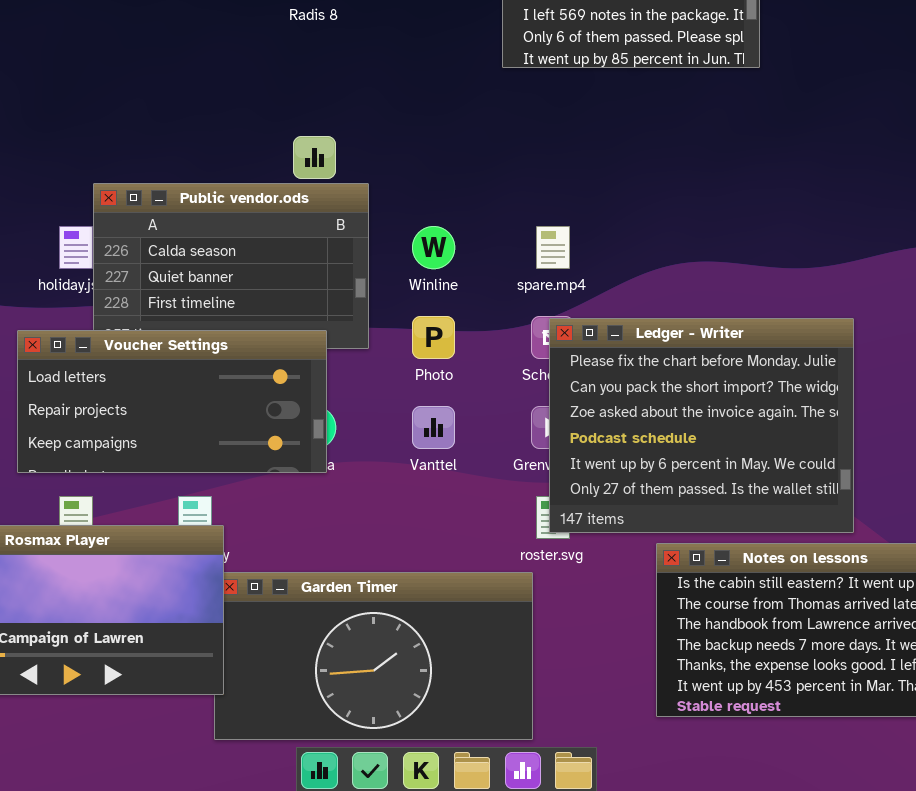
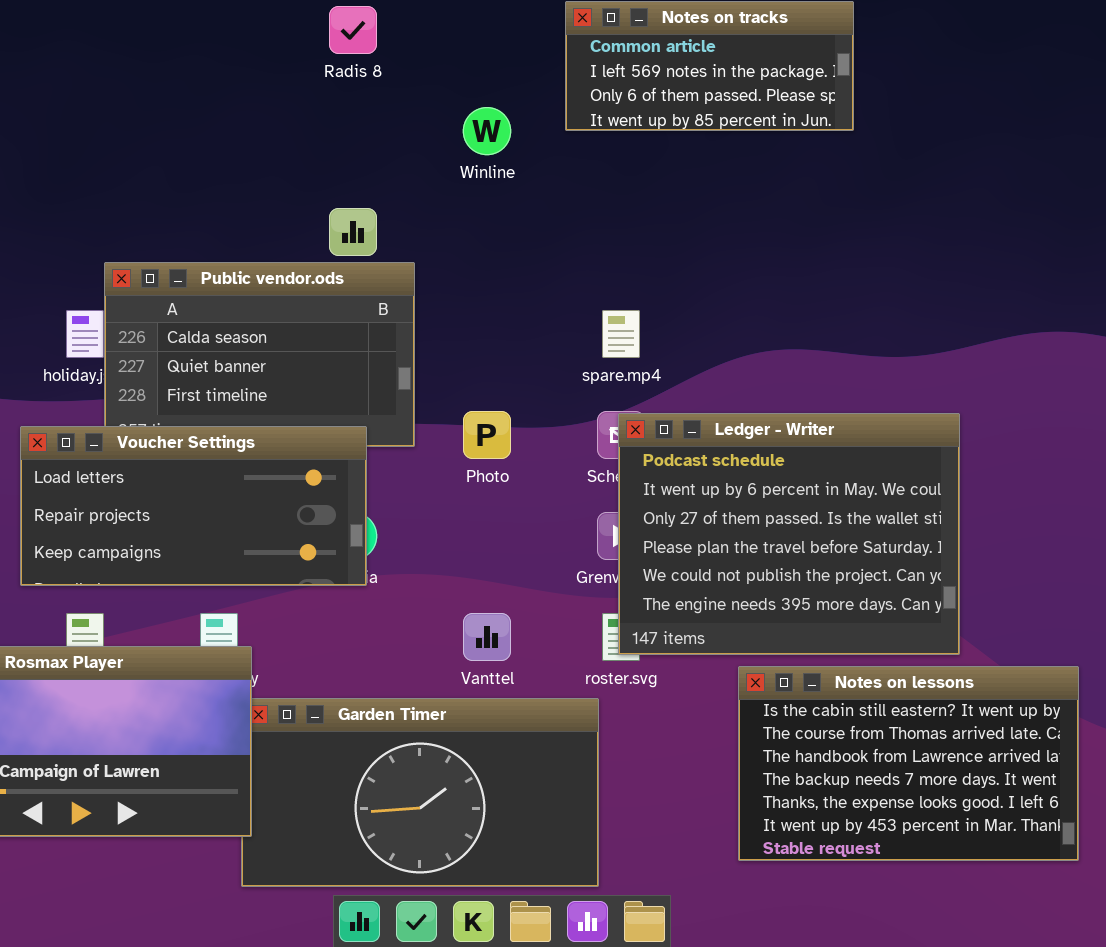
Winline: [412,226,455,269] -> [463,107,511,155], moved
Ledger - Writer: [549,318,854,533] -> [618,413,960,655], scrolled down 3 rows
Vanttel: [412,406,455,449] -> [463,613,511,661], moved

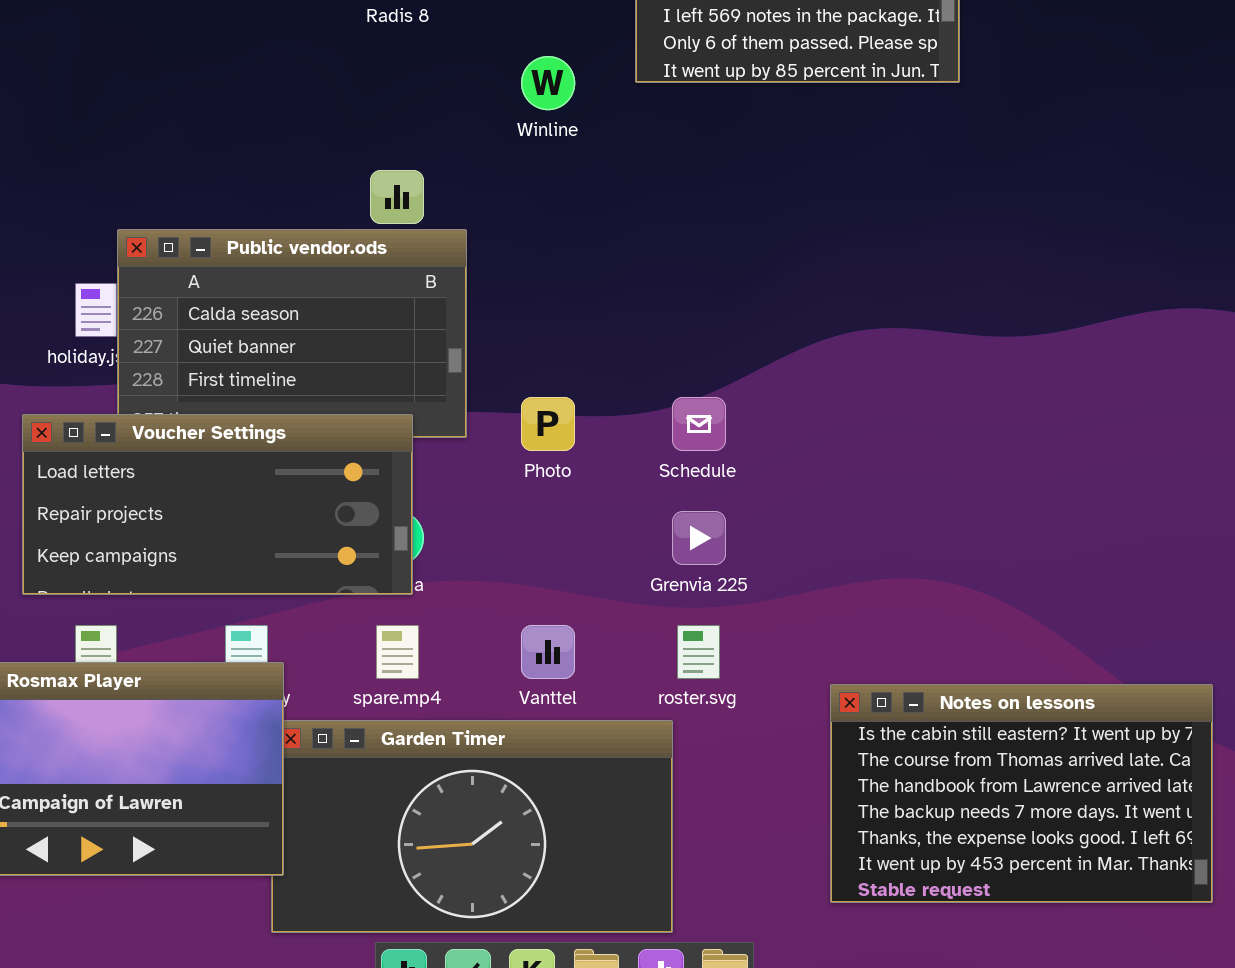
spare.mp4: [602,310,640,358] -> [376,625,419,679], moved
Ledger - Writer: [618,413,960,655] -> none, closed

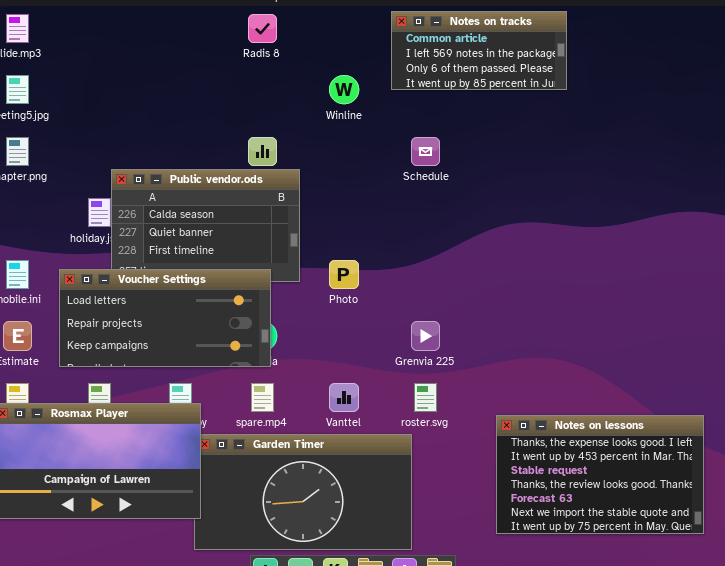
Schedule: [672,397,726,451] -> [411,137,440,166], moved
Notes on lessons: [830,684,1213,903] -> [496,415,704,534], scrolled down 4 rows

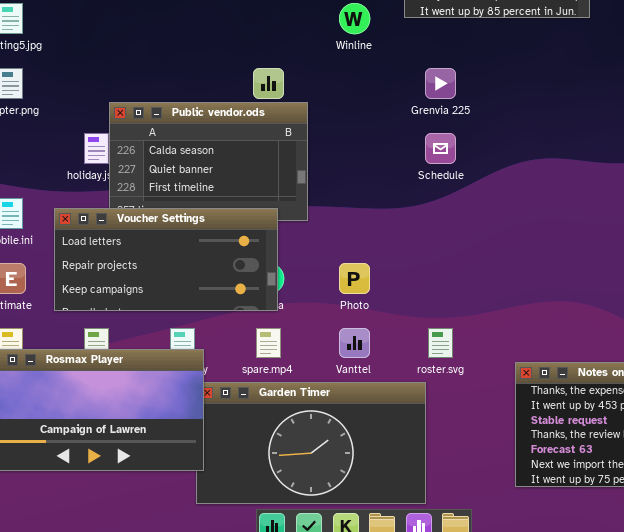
Schedule: [411,137,440,166] -> [425,133,456,164], moved
Photo: [329,260,359,289] -> [339,263,370,294], moved
Grenvia 225: [411,321,440,351] -> [425,68,456,99], moved

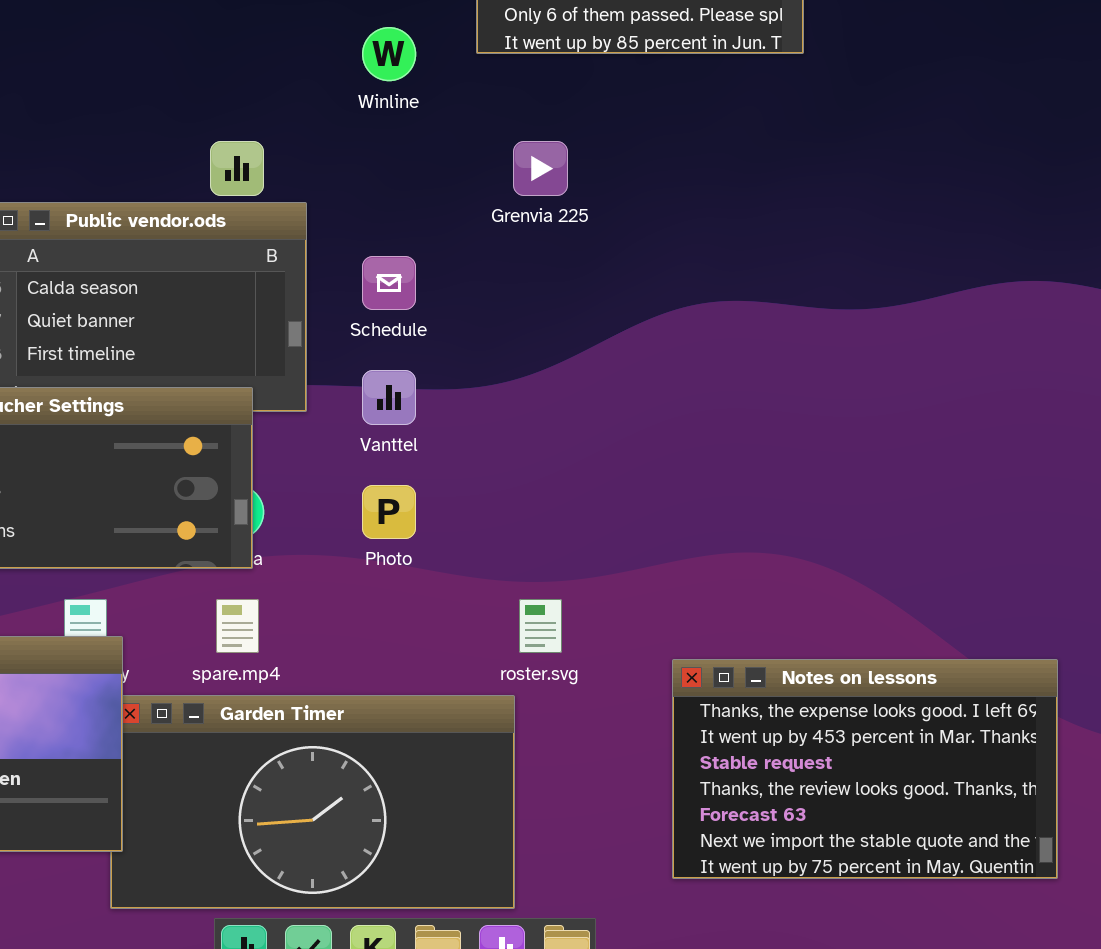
Schedule: [425,133,456,164] -> [362,256,416,310], moved
Vanttel: [339,328,370,358] -> [362,370,416,425], moved

